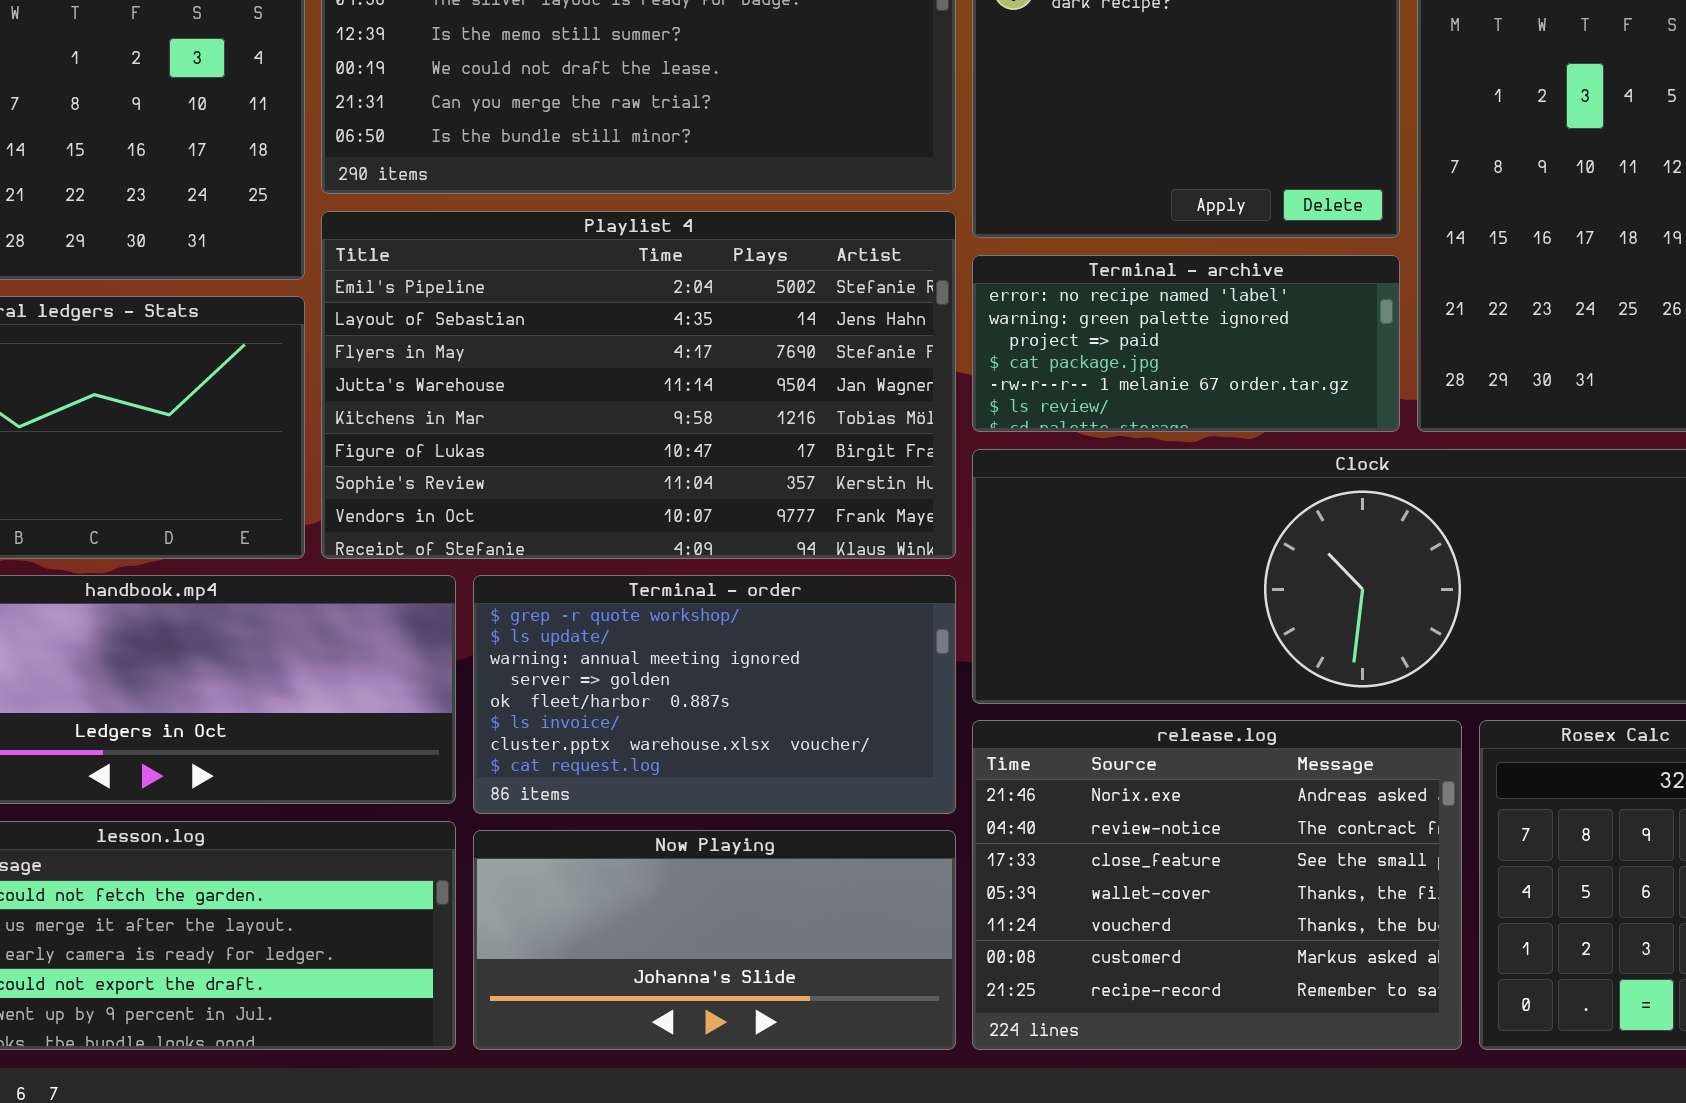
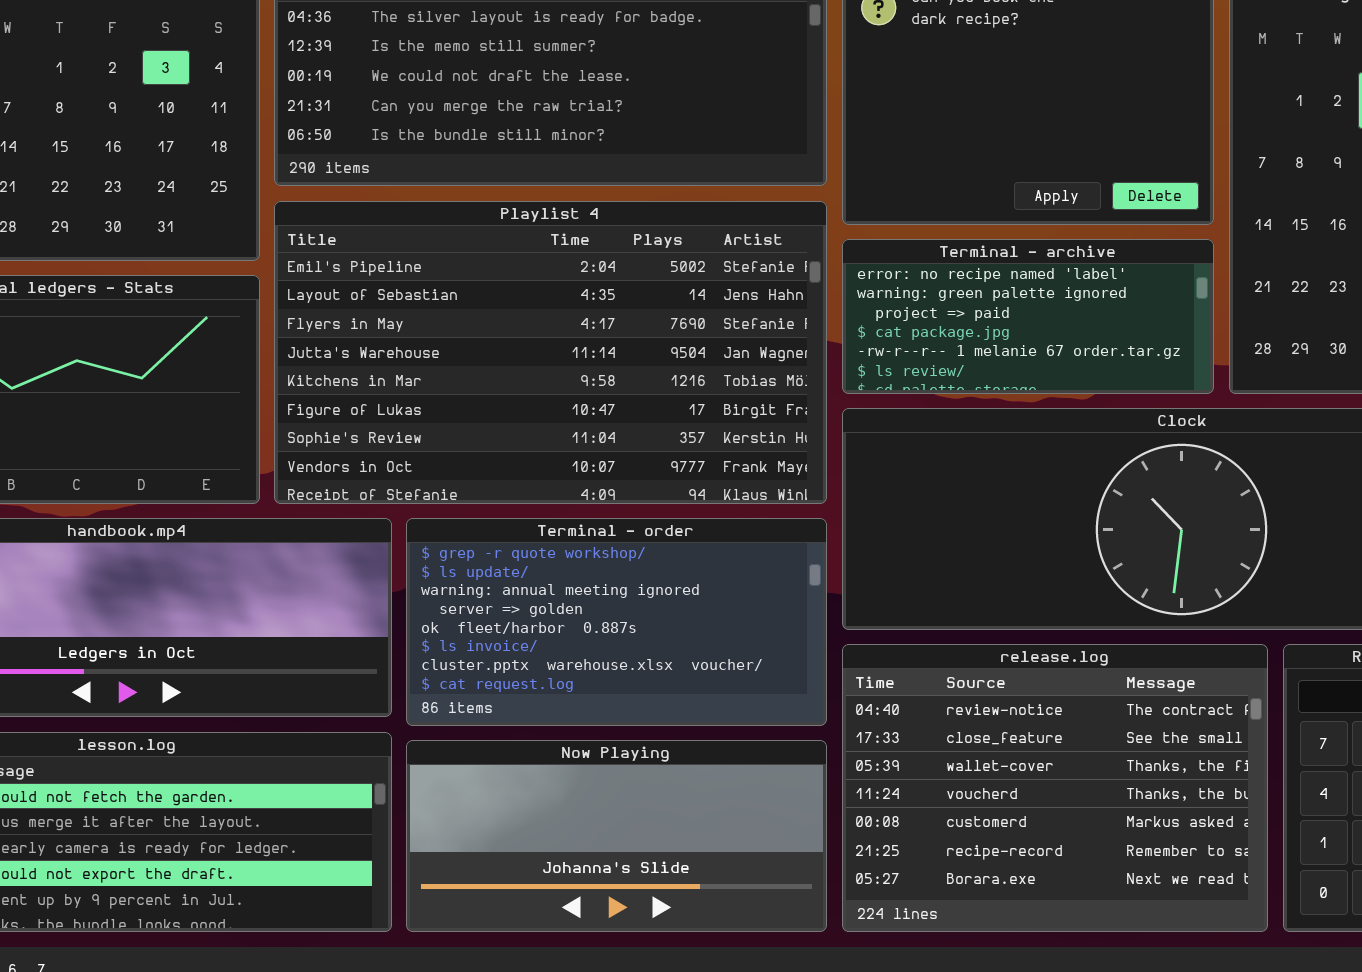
release.log: [972,720,1462,1050] -> [842,644,1268,932], scrolled down 1 row

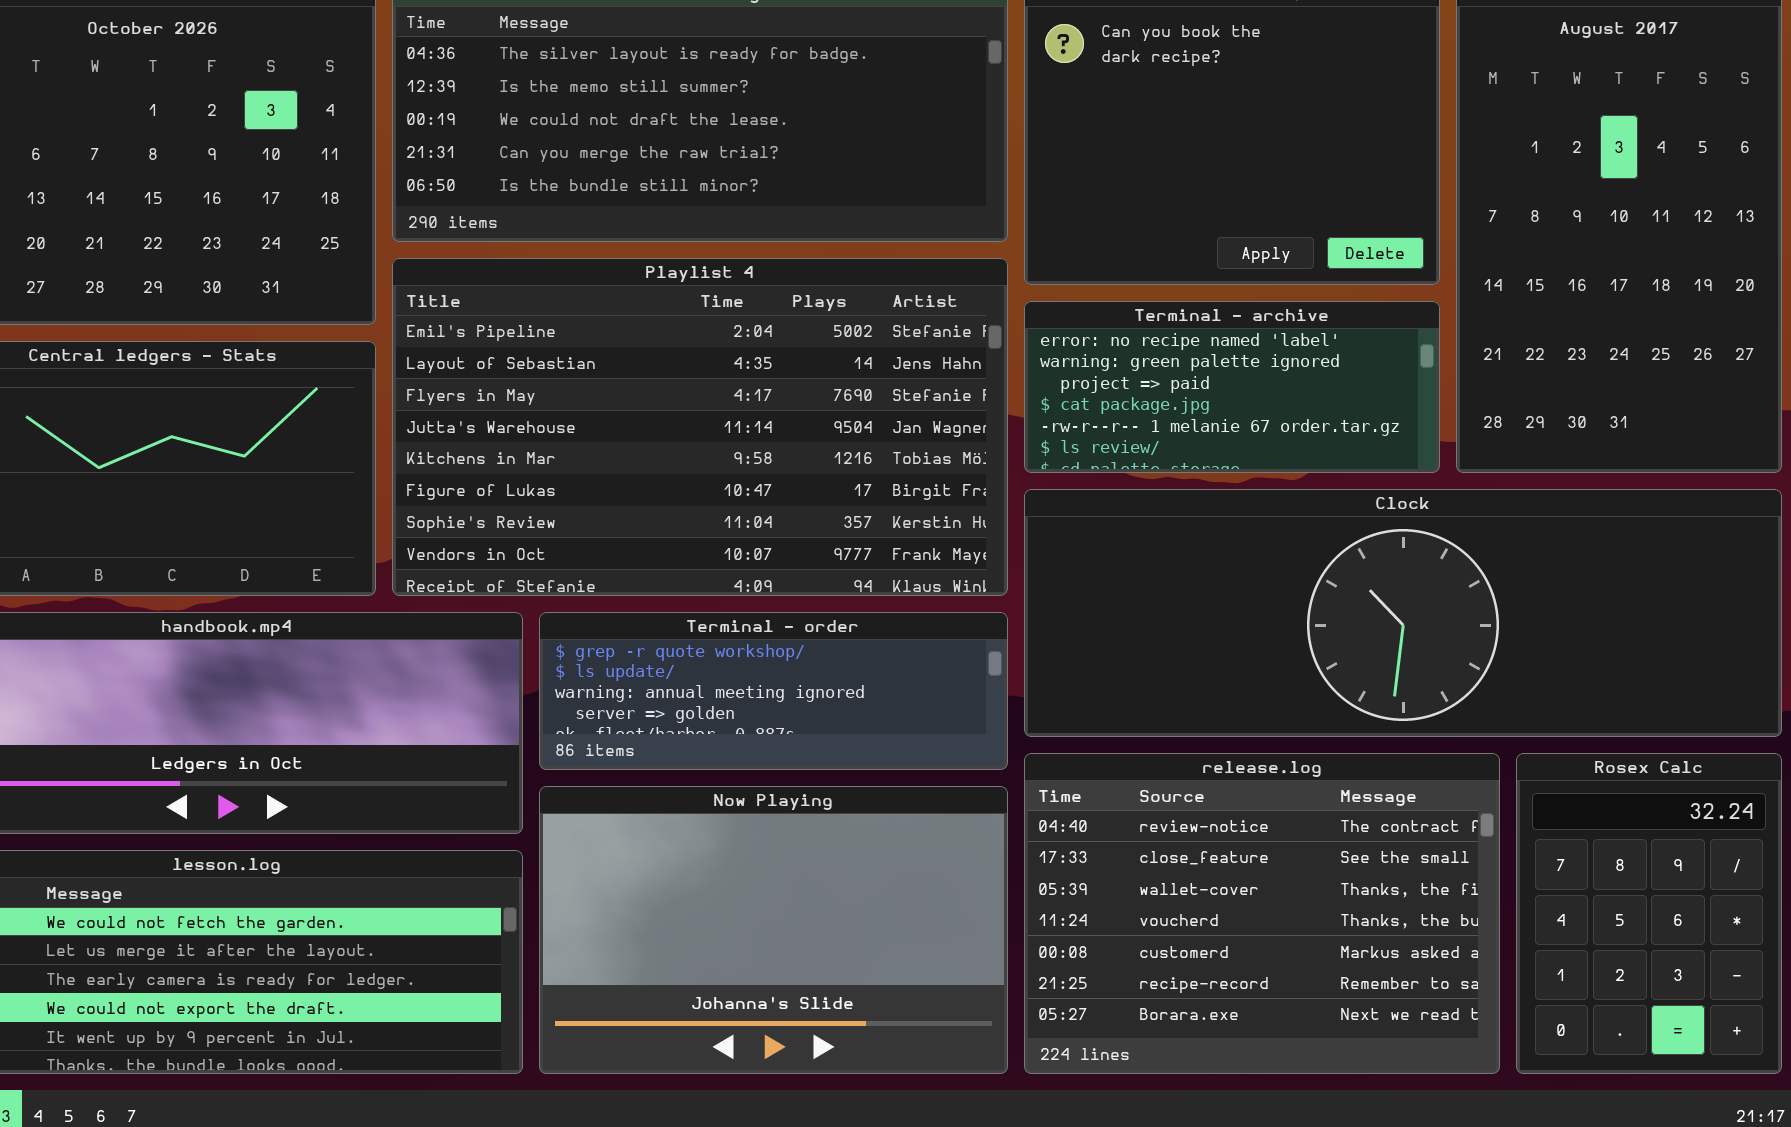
Terminal - order: [406,518,827,726] -> [539,612,1008,770], resized
Now Playing: [406,740,827,932] -> [539,786,1008,1074], resized

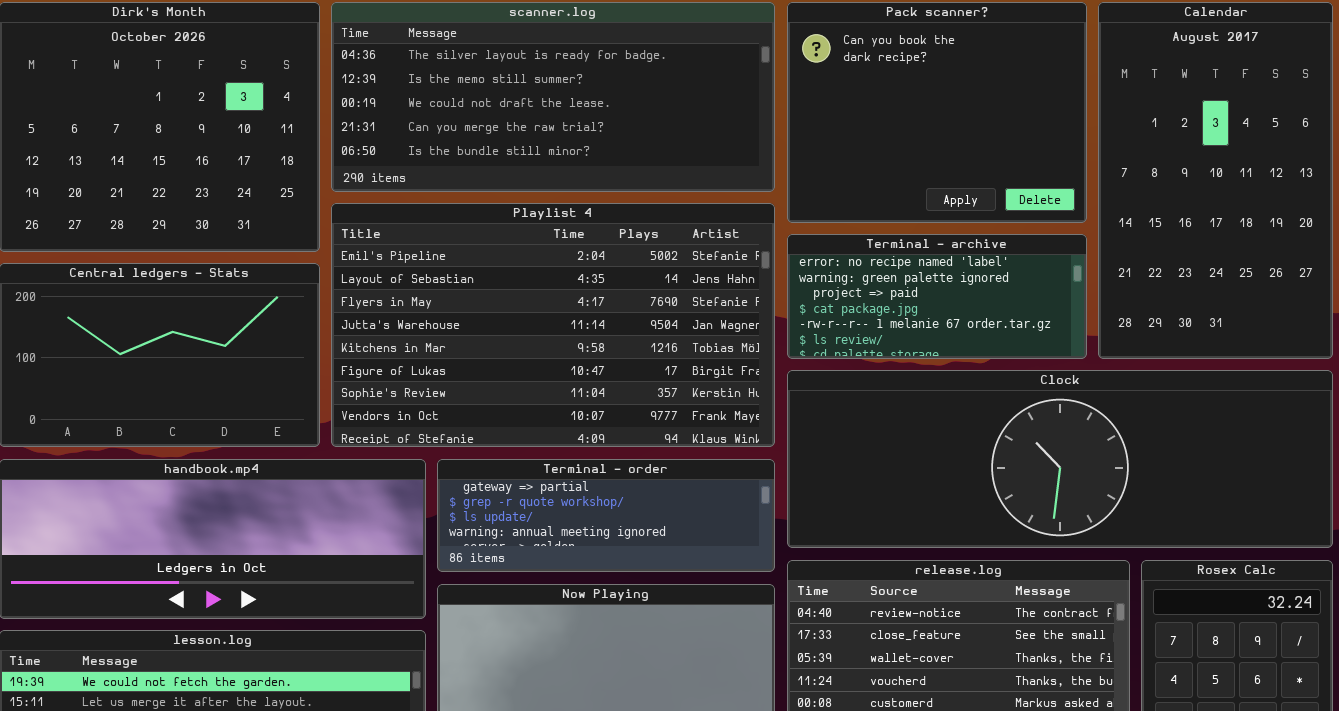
Terminal - order: [539,612,1008,770] -> [437,459,775,572], scrolled up 1 row

